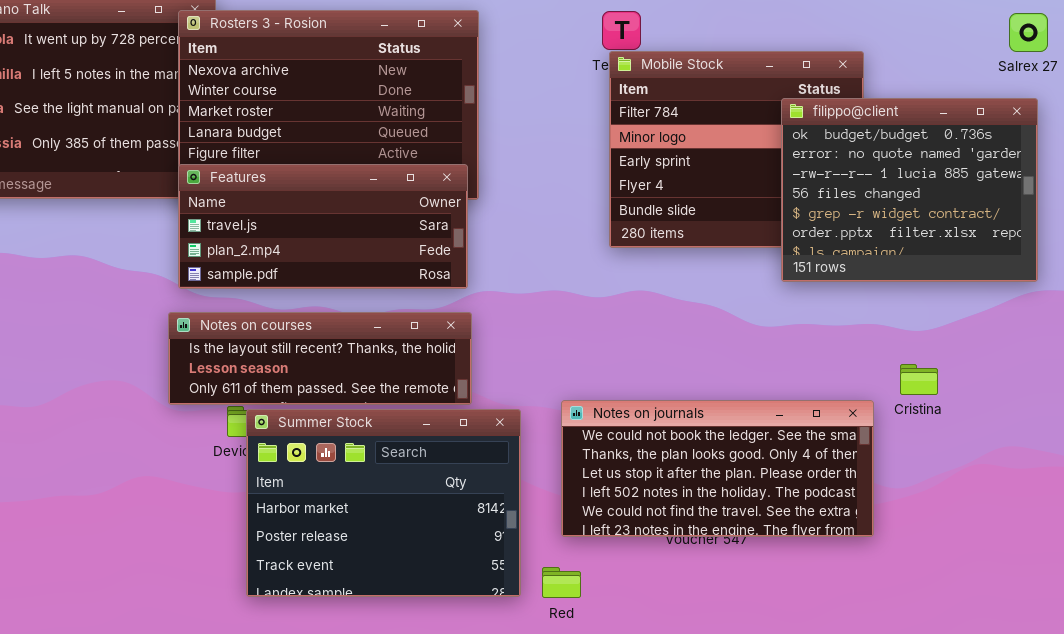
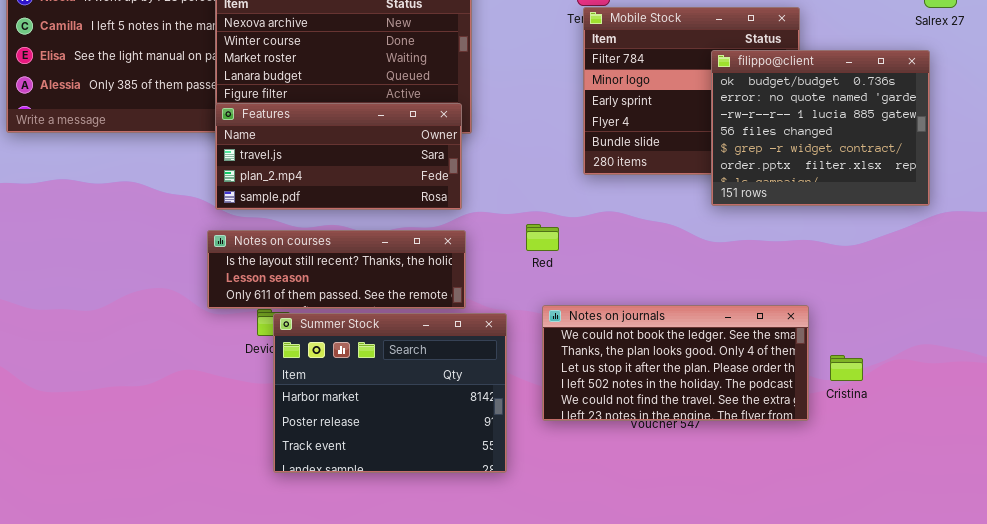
filippo@client: [781,98,1038,282] -> [711,50,930,206], moved
Cristina: [900,364,938,395] -> [830,355,863,381], moved
Red: [542,567,581,598] -> [526,224,559,251], moved

